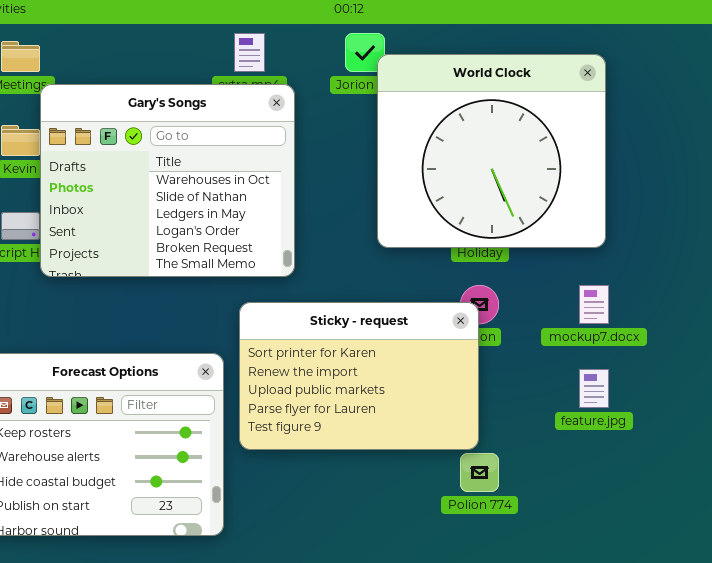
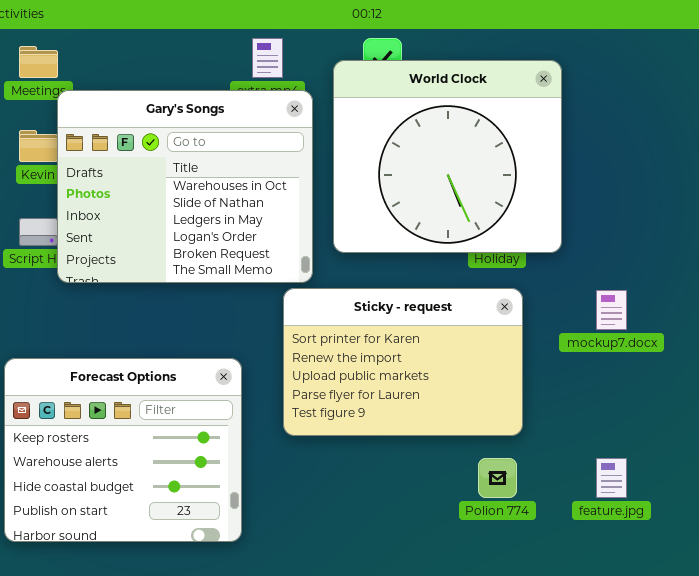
World Clock: [377,54,606,248] -> [333,60,562,253], moved
Sticky - request: [239,302,479,450] -> [283,288,523,436], moved
feature.jpg: [579,369,609,408] -> [596,458,627,498], moved

